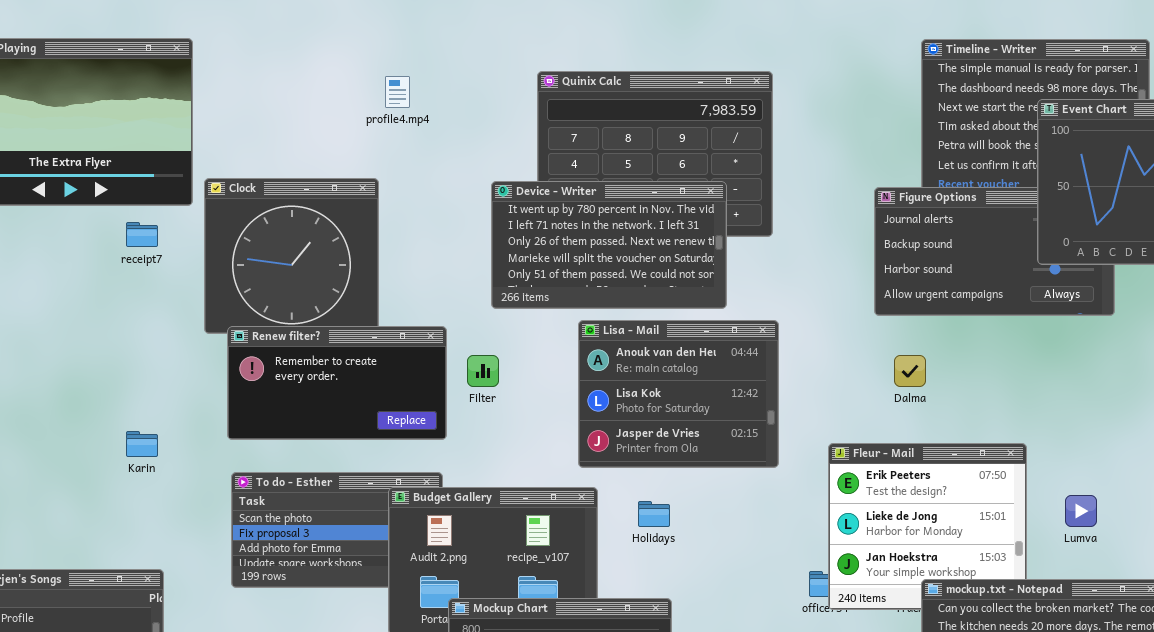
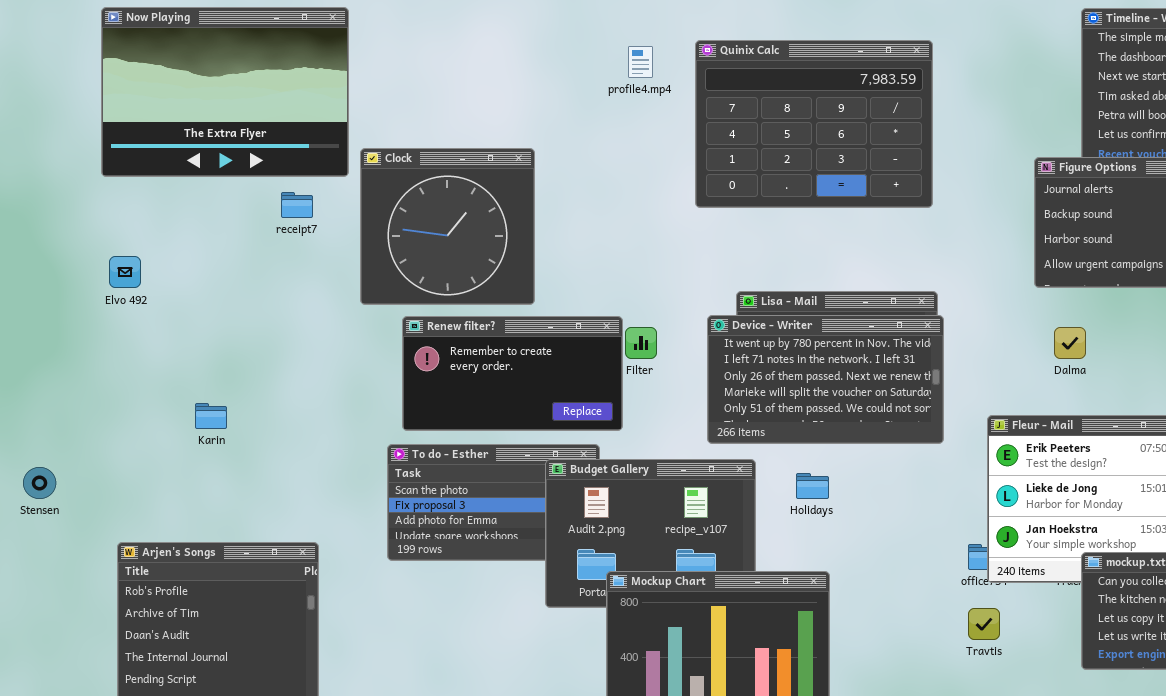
profile4.mp4: [385,76,410,108] -> [628,46,653,78], moved
Device - Writer: [491,181,727,309] -> [707,315,944,444], moved
Renew filter?: [227,326,447,440] -> [402,316,623,431], moved
Karin: [126,431,158,457] -> [195,403,227,429], moved

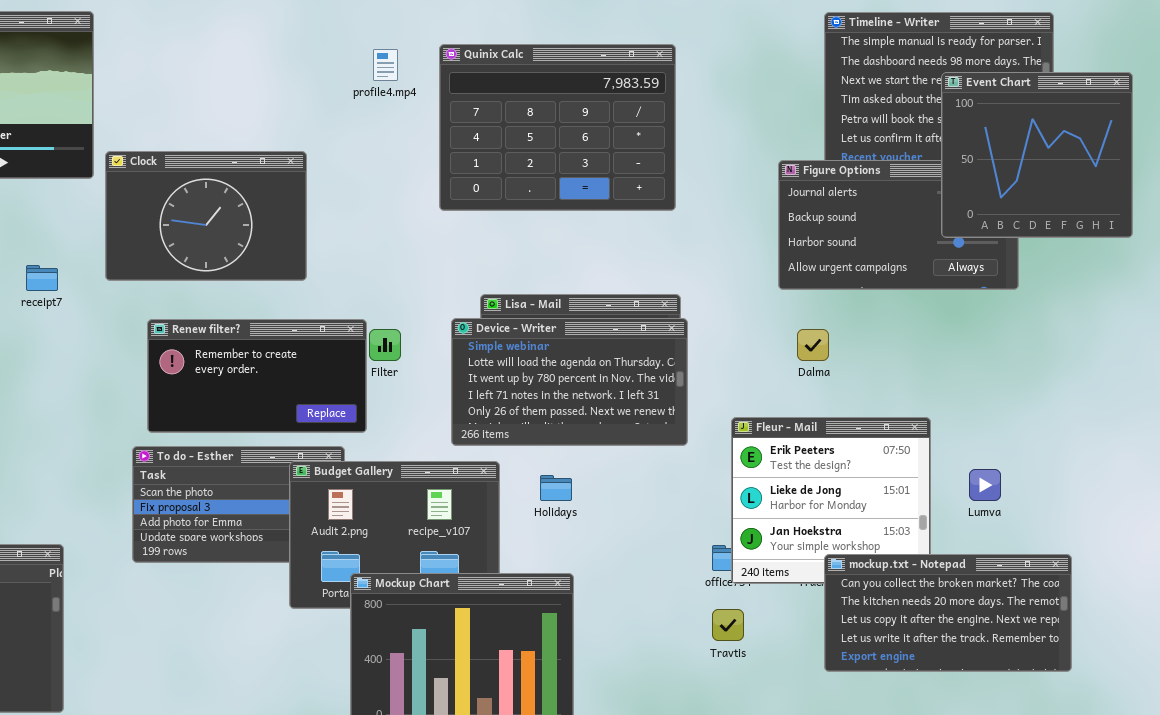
Clock: [360,148,535,305] -> [105,151,307,281], resized
receipt7: [281,192,313,218] -> [26,265,58,291], moved
Device - Writer: [707,315,944,444] -> [451,318,688,446], scrolled up 2 rows

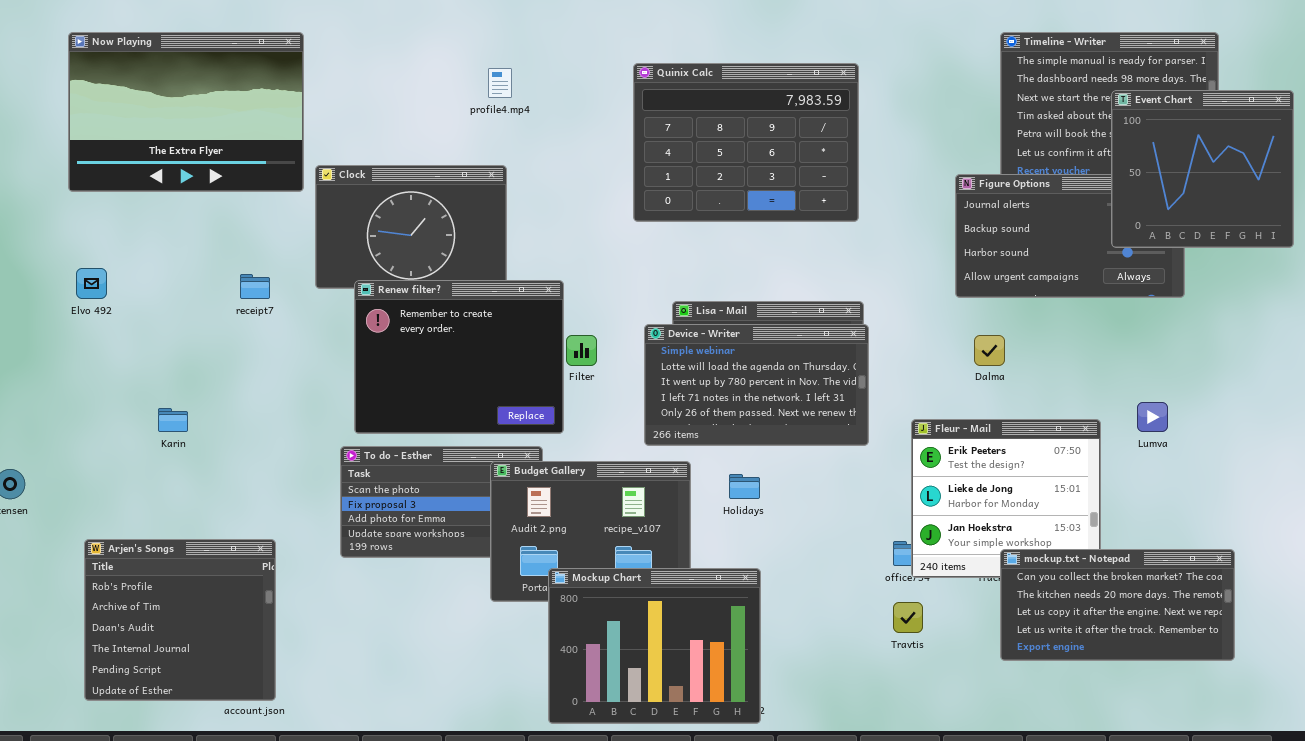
profile4.mp4: [373,49,398,81] -> [488,68,512,98], moved
Renew filter?: [147,319,367,433] -> [354,280,564,434], resized
Lumva: [969,469,1001,501] -> [1137,402,1168,432], moved

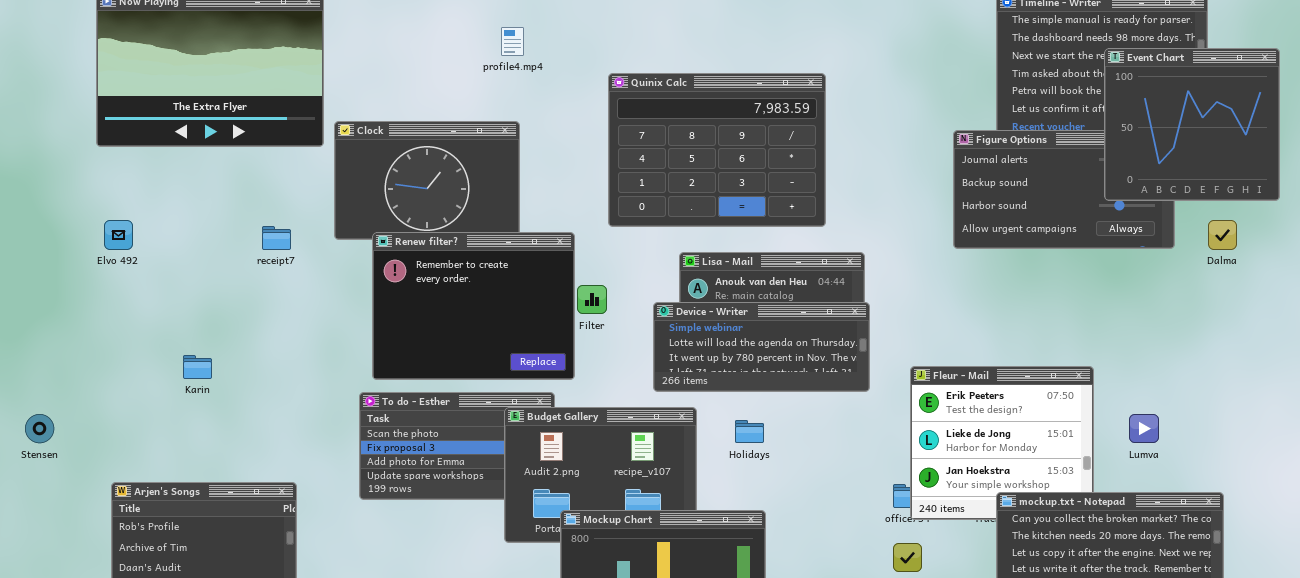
Quinix Calc: [633,63,859,222] -> [608,73,826,227], moved
Device - Writer: [644,324,869,446] -> [653,302,870,392], resized
Dalma: [974,335,1005,366] -> [1208,220,1237,250], moved
Lumva: [1137,402,1168,432] -> [1129,414,1159,443], moved

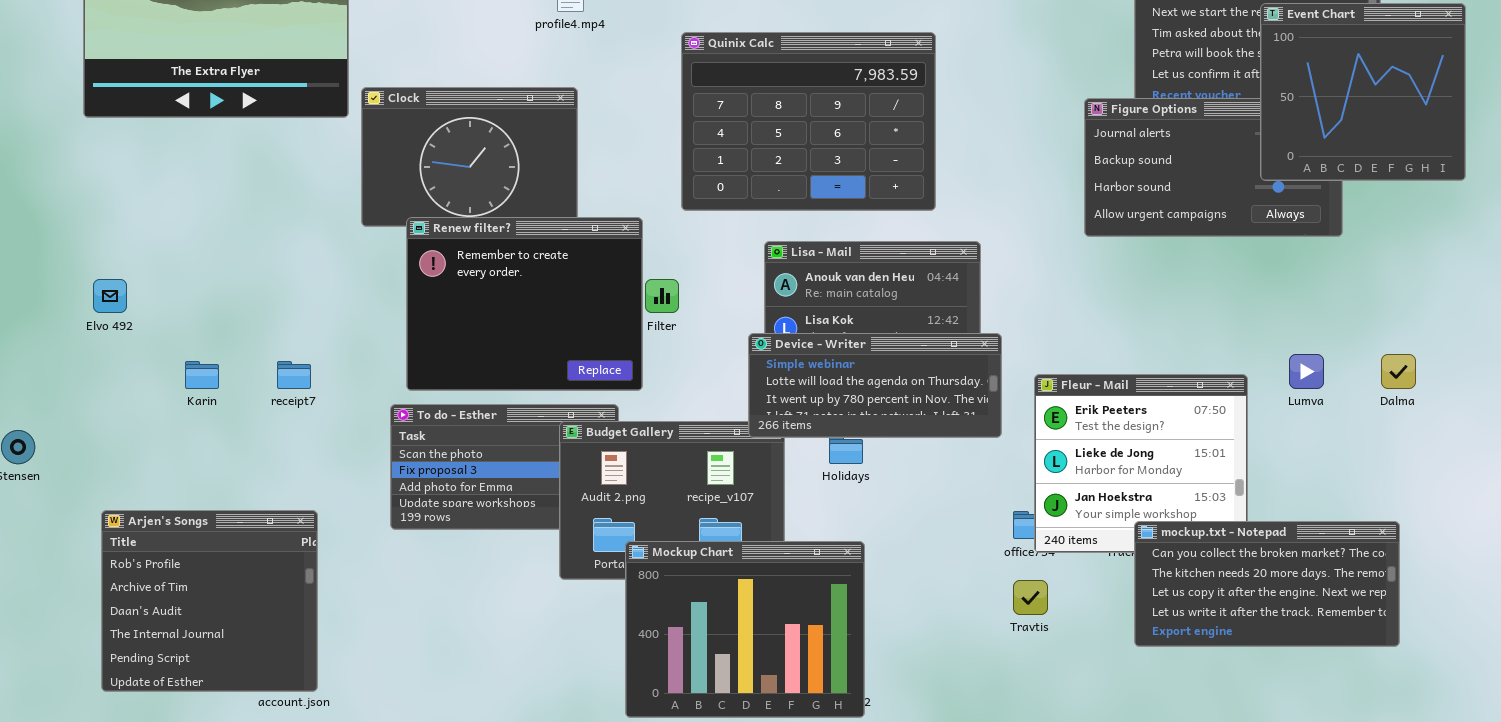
Elvo 492: [104,220,133,250] -> [93,279,127,313], moved
Dalma: [1208,220,1237,250] -> [1381,354,1416,389], moved
receipt7: [262,226,291,250] -> [277,361,311,389], moved
Device - Writer: [653,302,870,392] -> [748,333,1002,438], moved
Lumva: [1129,414,1159,443] -> [1289,354,1324,389], moved

